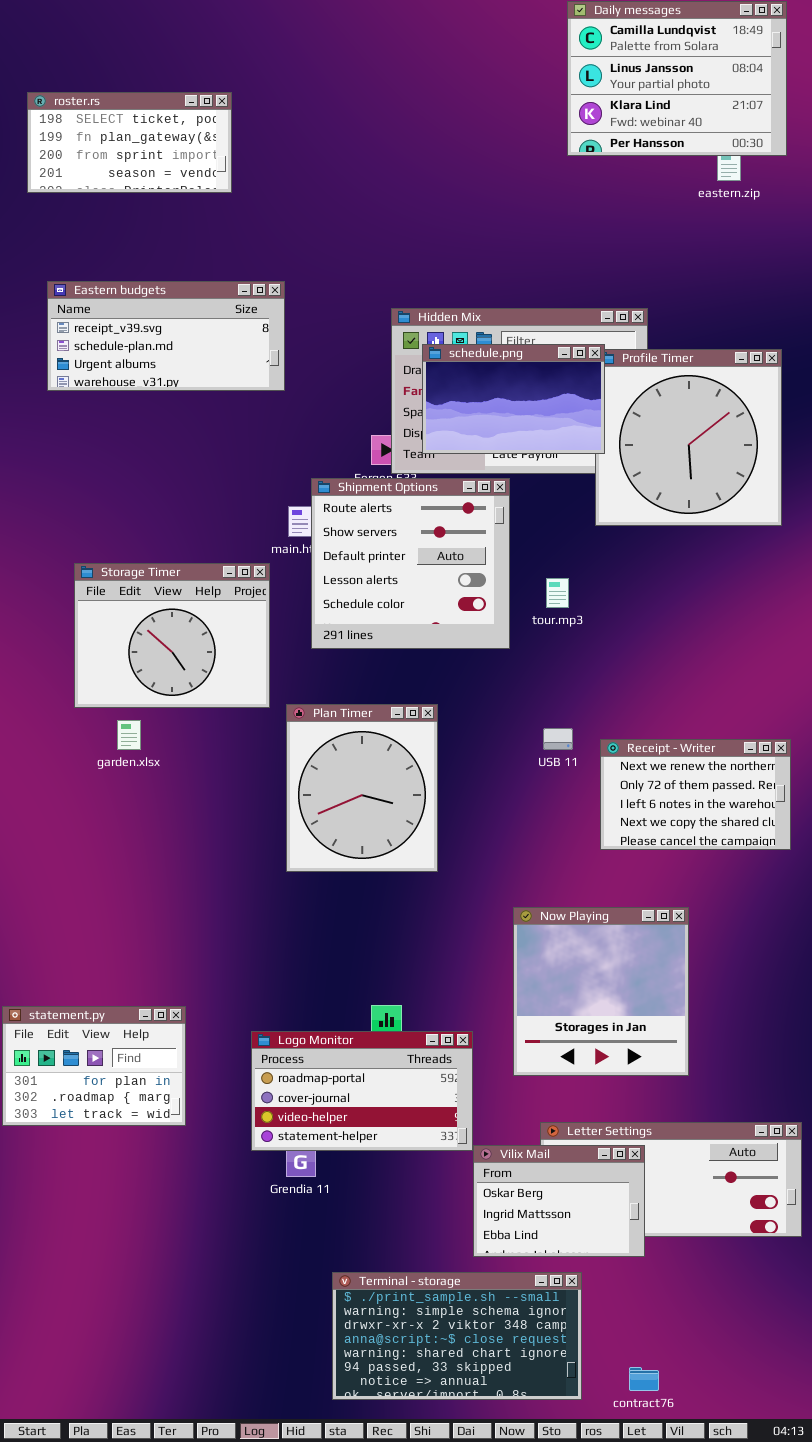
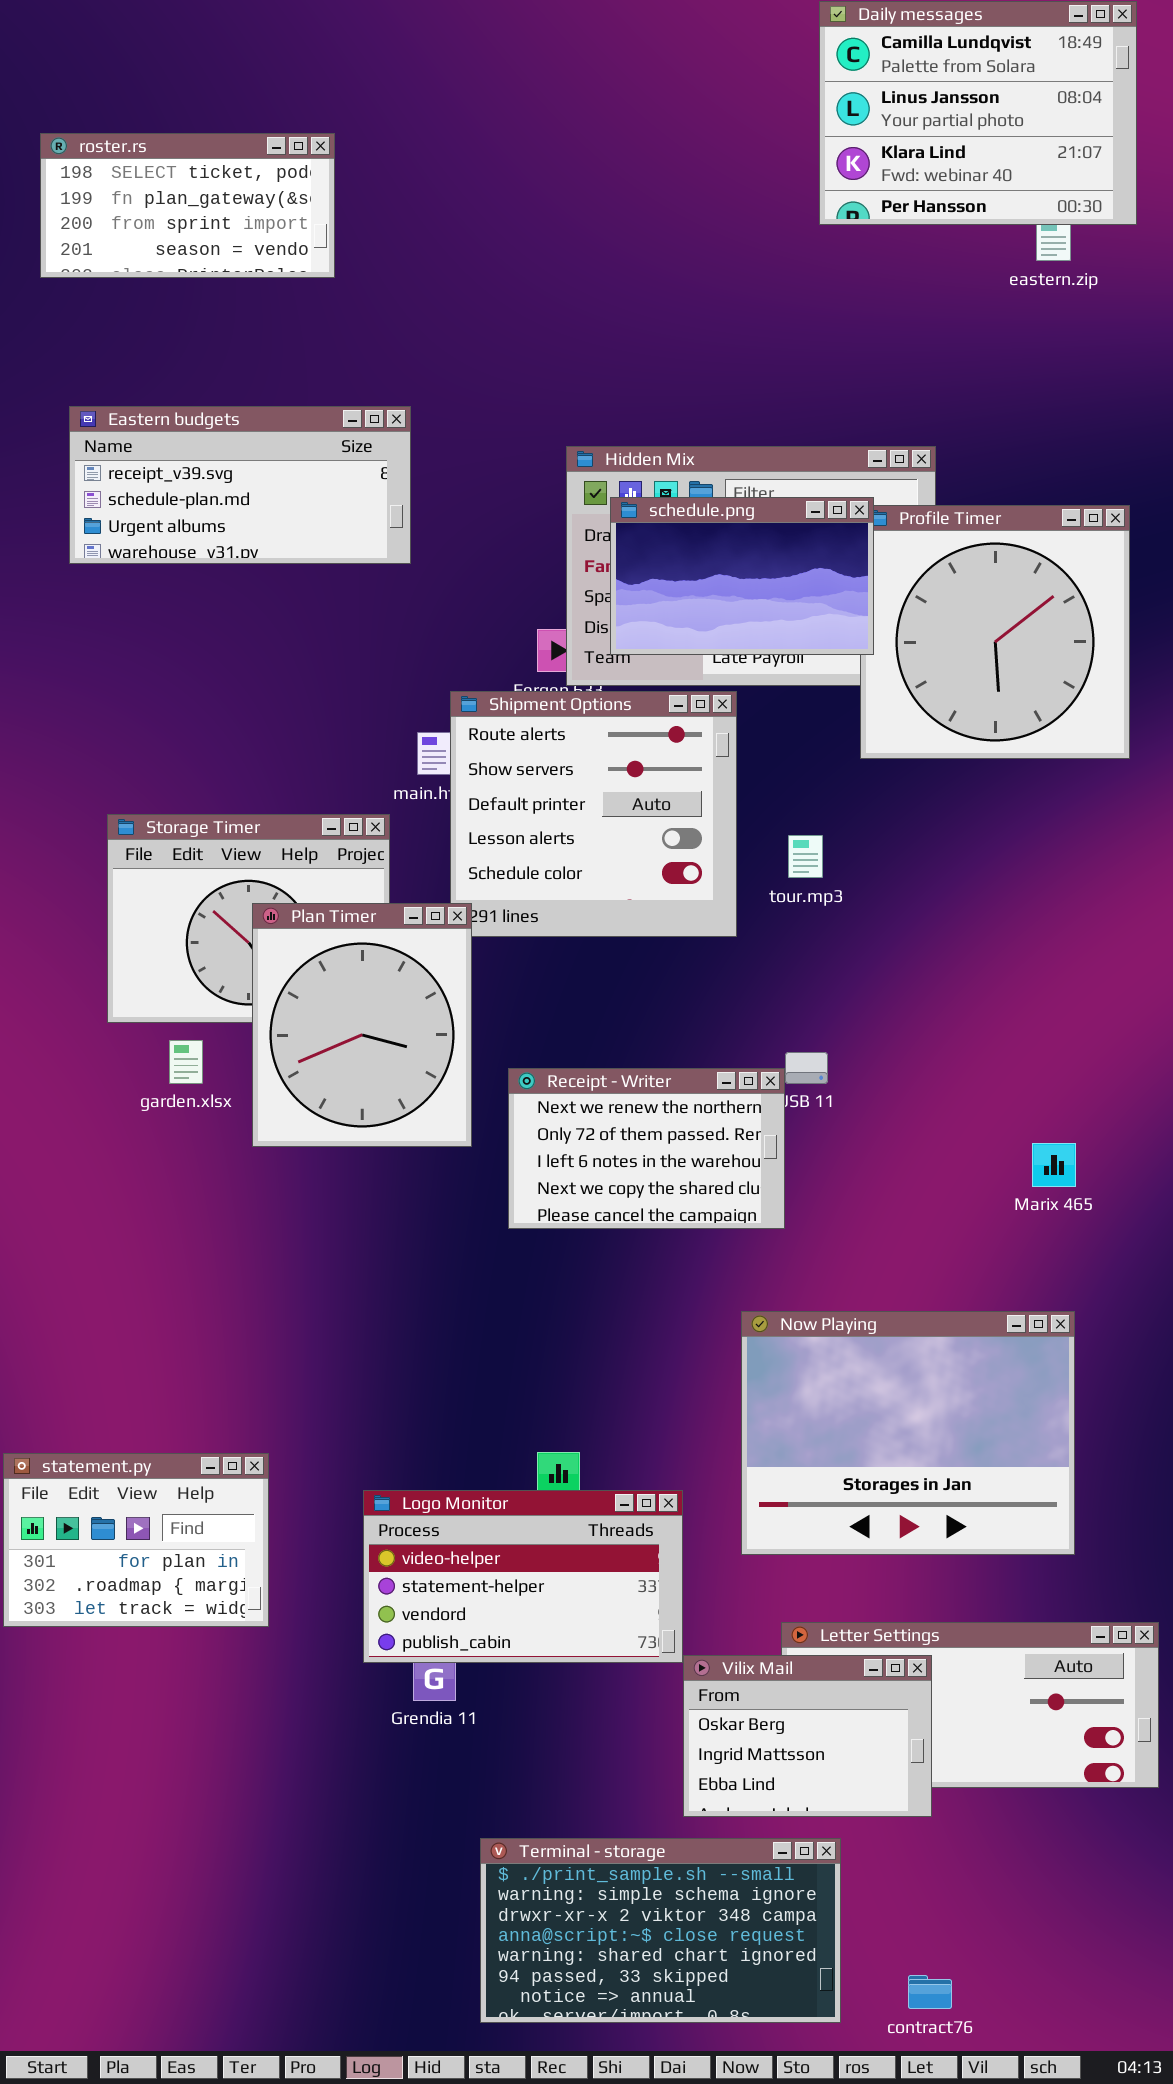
Plan Timer: [286,704,438,872] -> [252,903,472,1147], moved
Receipt - Writer: [600,739,791,850] -> [508,1068,785,1229], moved
Now Playing: [513,907,689,1076] -> [741,1311,1075,1555], resized
Logo Monitor: [251,1031,473,1151] -> [363,1490,683,1663], scrolled down 2 rows

